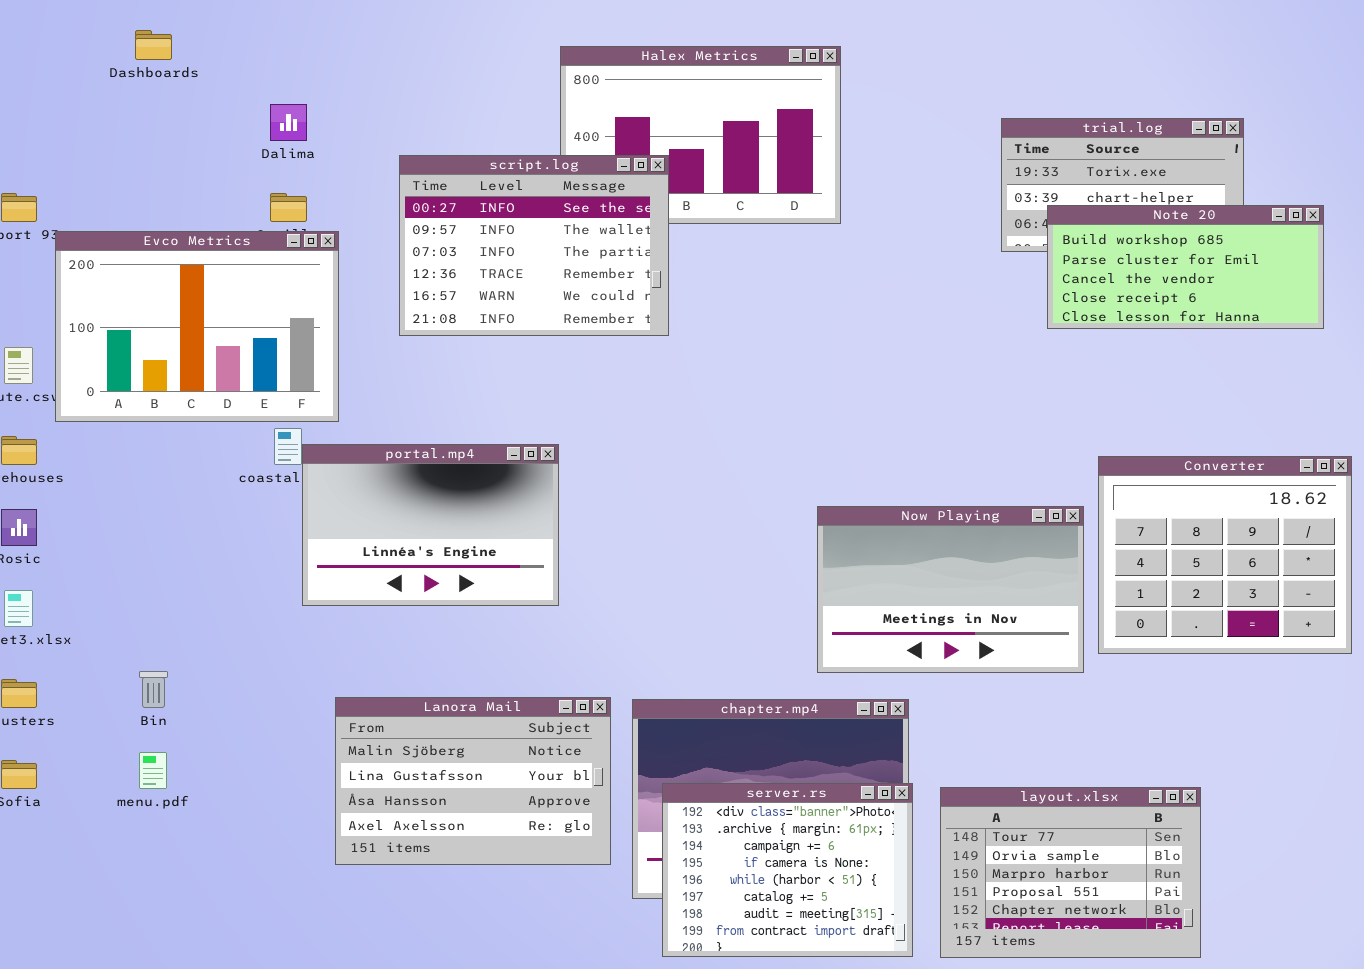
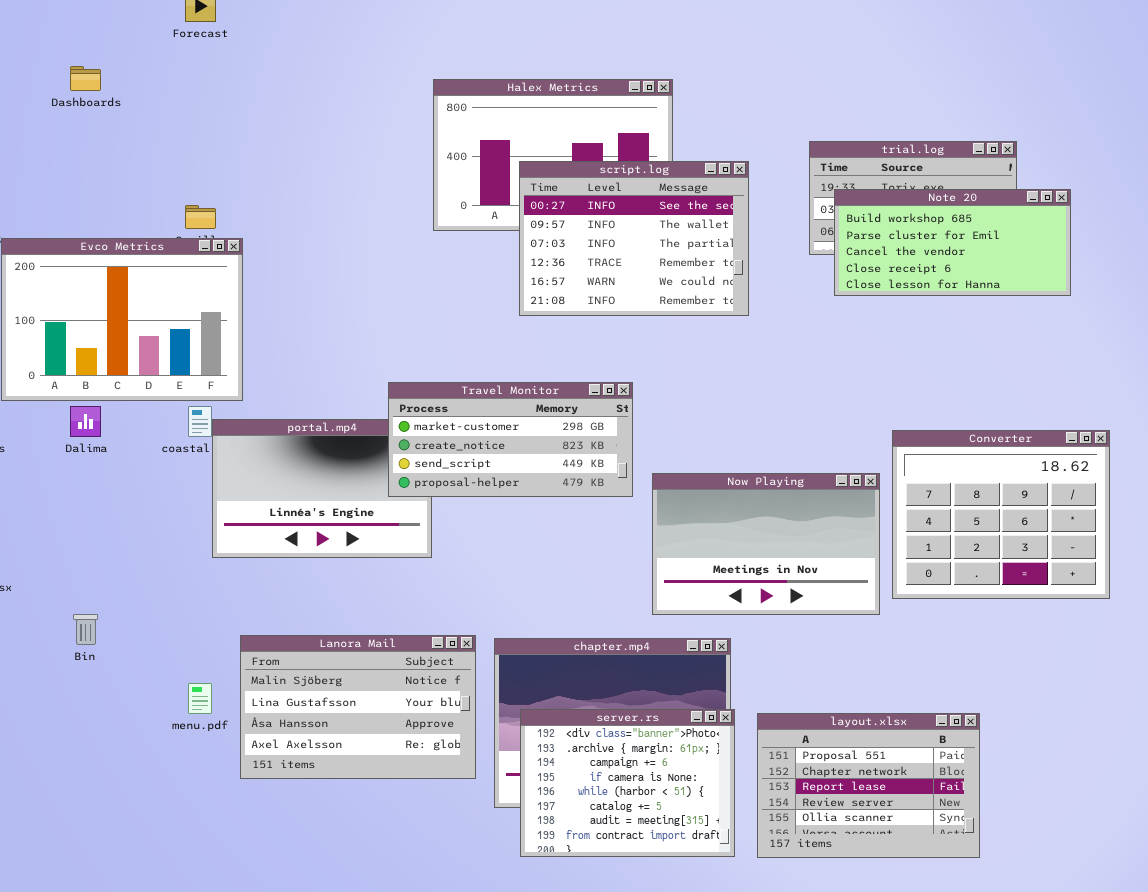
Dalima: [270,104,307,141] -> [70,406,101,437], moved
script.log: [399,155,669,336] -> [519,161,749,316], moved
Note 20: [1047,205,1324,329] -> [834,189,1071,296], moved
Travel Monitor: none -> [388,382,633,497], opened
menu.pdf: [139,752,167,789] -> [188,683,212,714], moved
layout.xlsx: [940,787,1201,958] -> [757,713,980,858], scrolled down 3 rows

